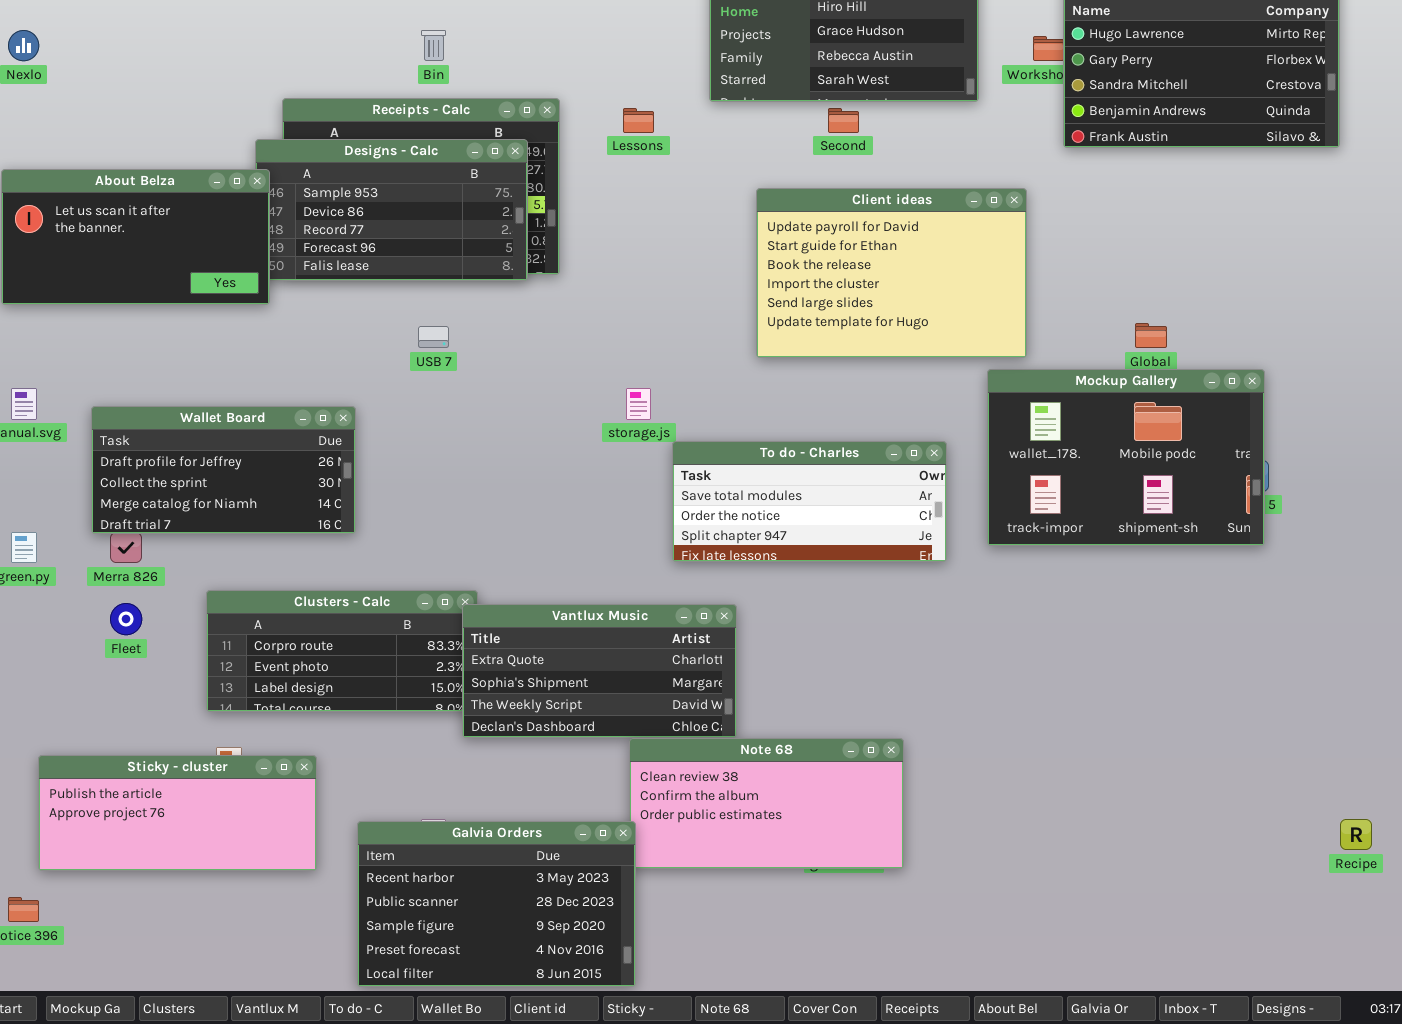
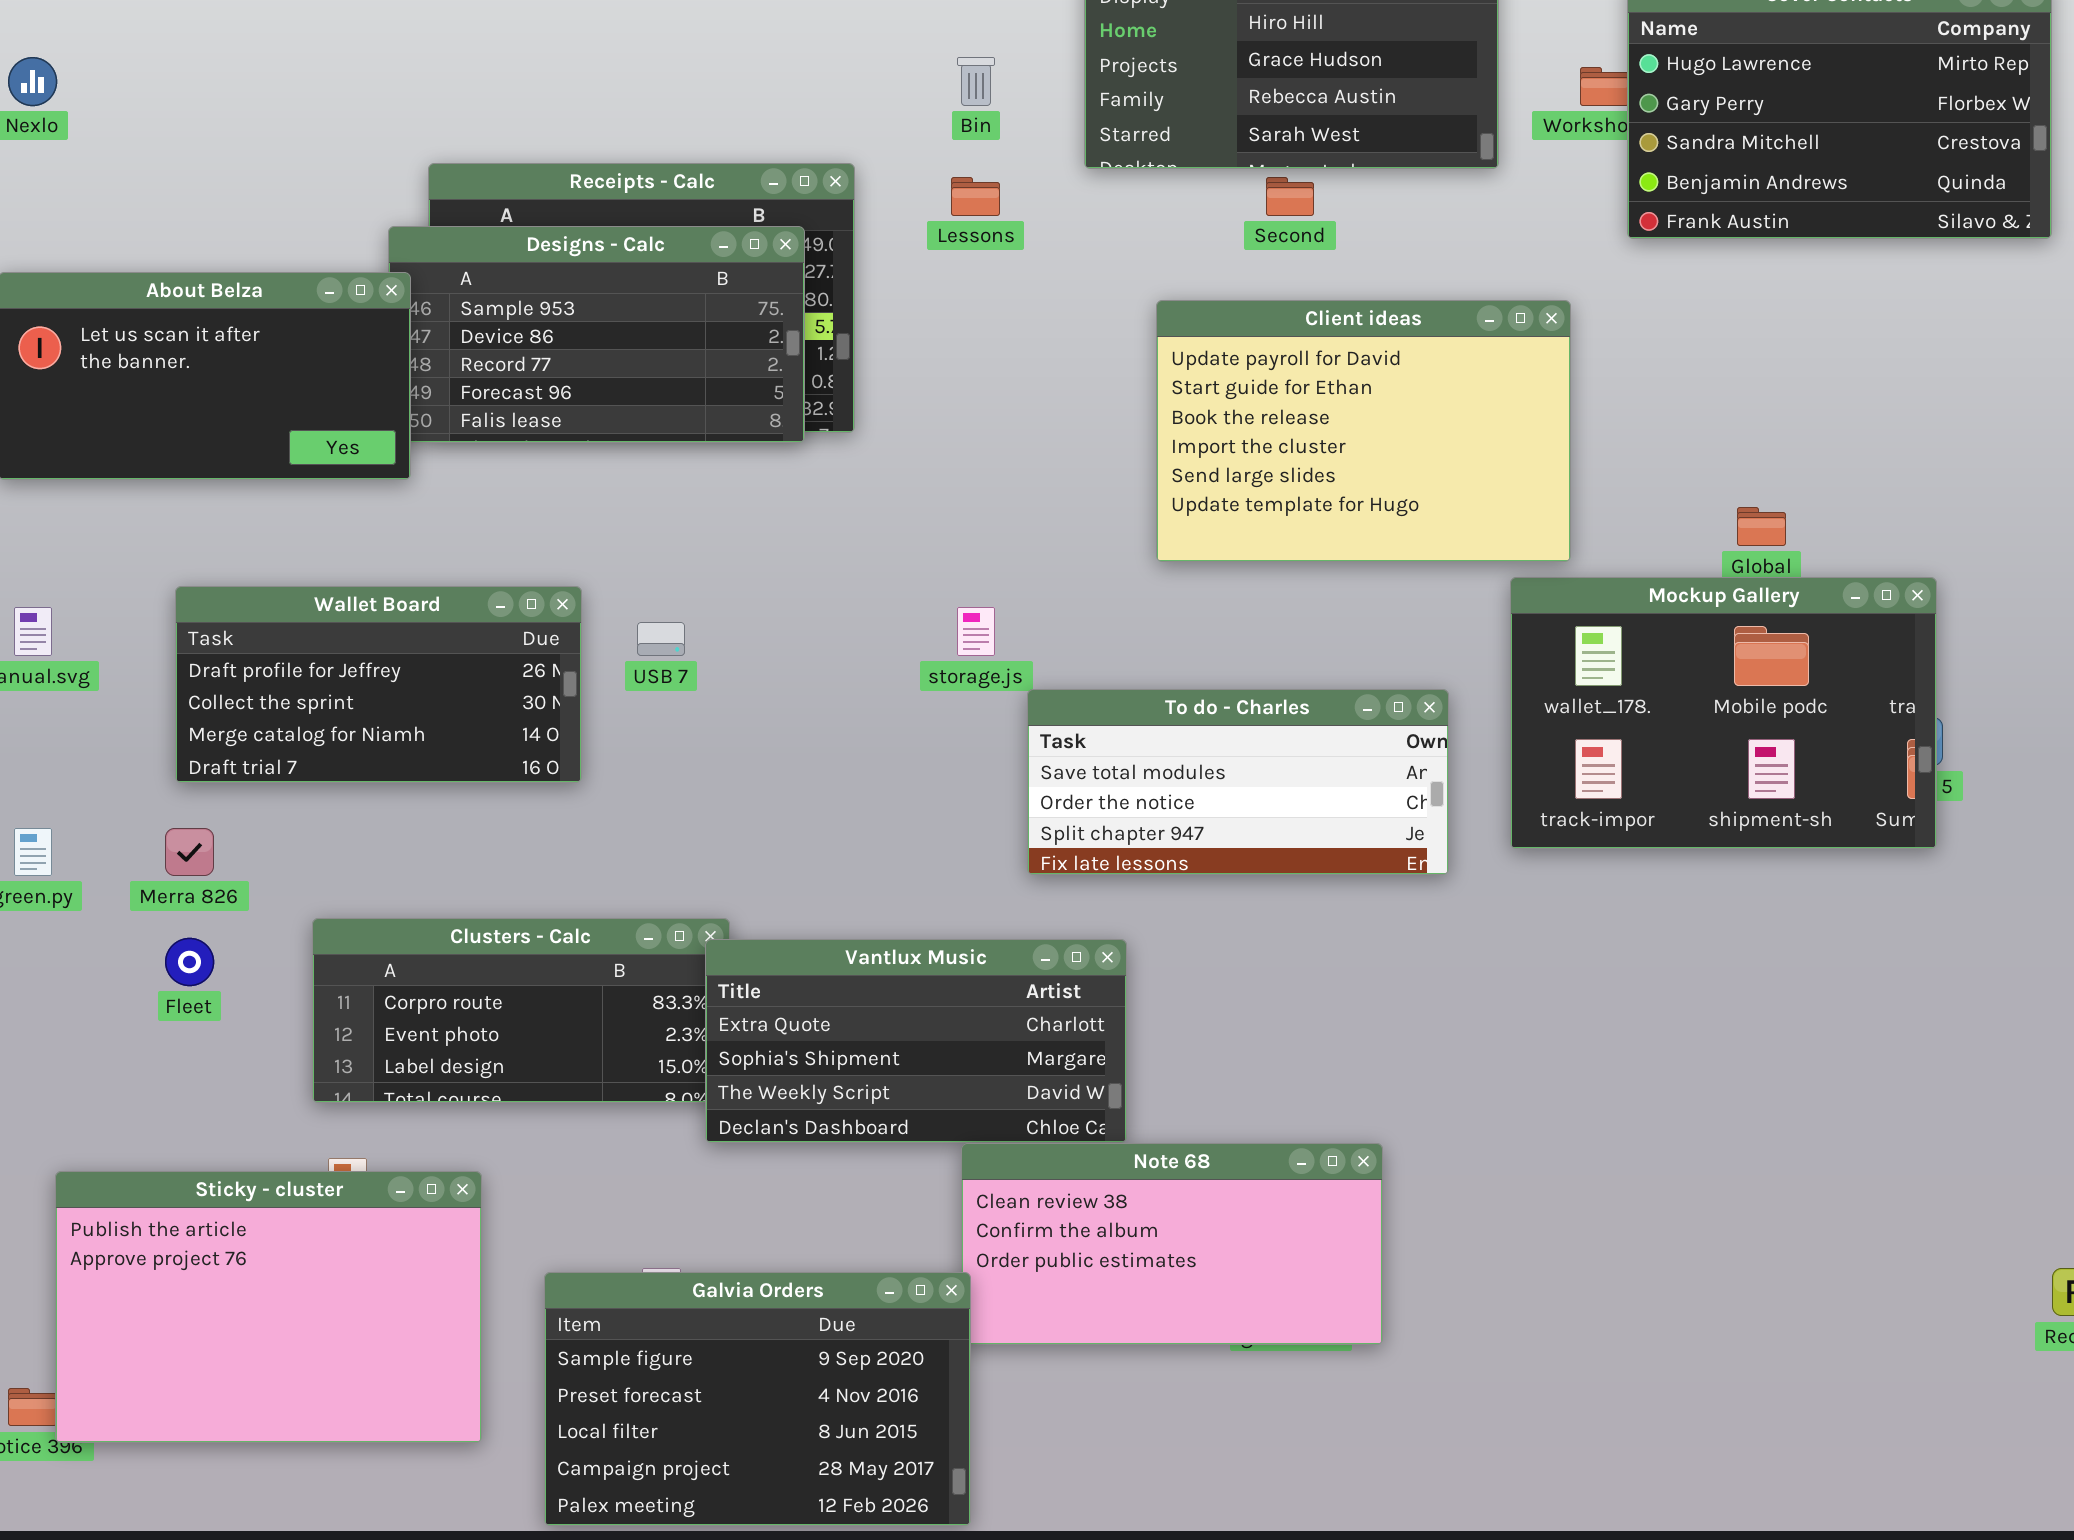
Bin: [421,30,446,61] -> [957,57,995,106], moved
USB 7: [418,326,449,348] -> [637,622,685,656], moved
Wallet Board: [91,406,356,534] -> [175,586,582,783], moved
Sticky - cluster: [38,755,317,871] -> [55,1171,482,1443], resized
Galvia Orders: [357,821,636,987] -> [544,1272,971,1526], scrolled down 2 rows

